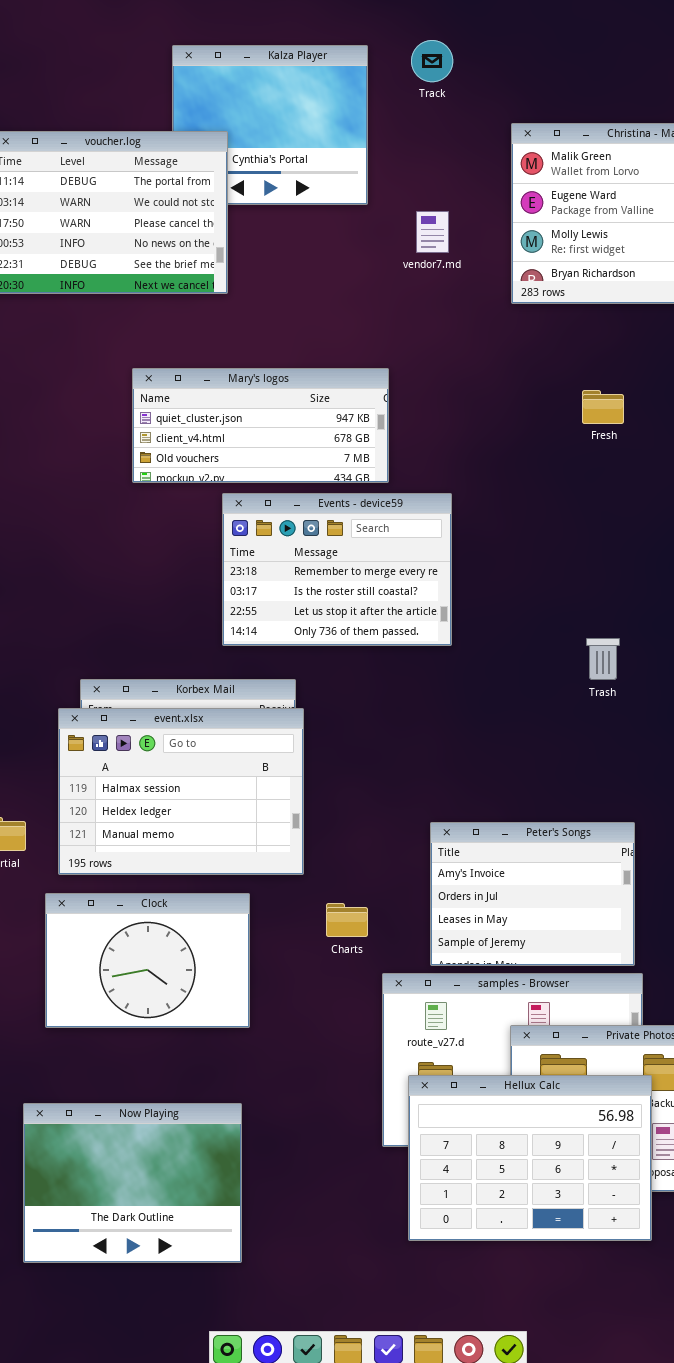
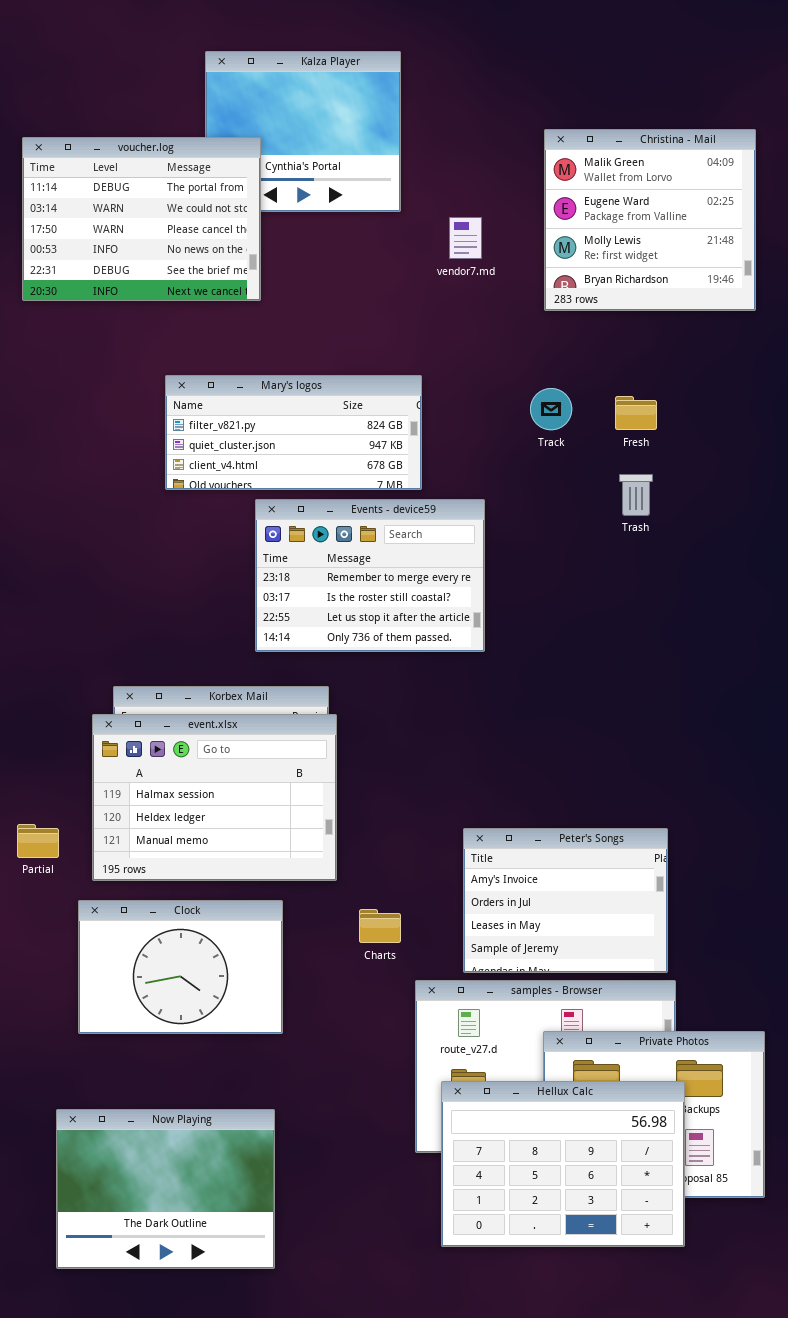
Track: [411,40,453,82] -> [530,388,572,430], moved
Mary's logos: [132,368,389,483] -> [165,375,422,490], scrolled up 1 row
Trash: [586,638,620,680] -> [619,474,653,516], moved

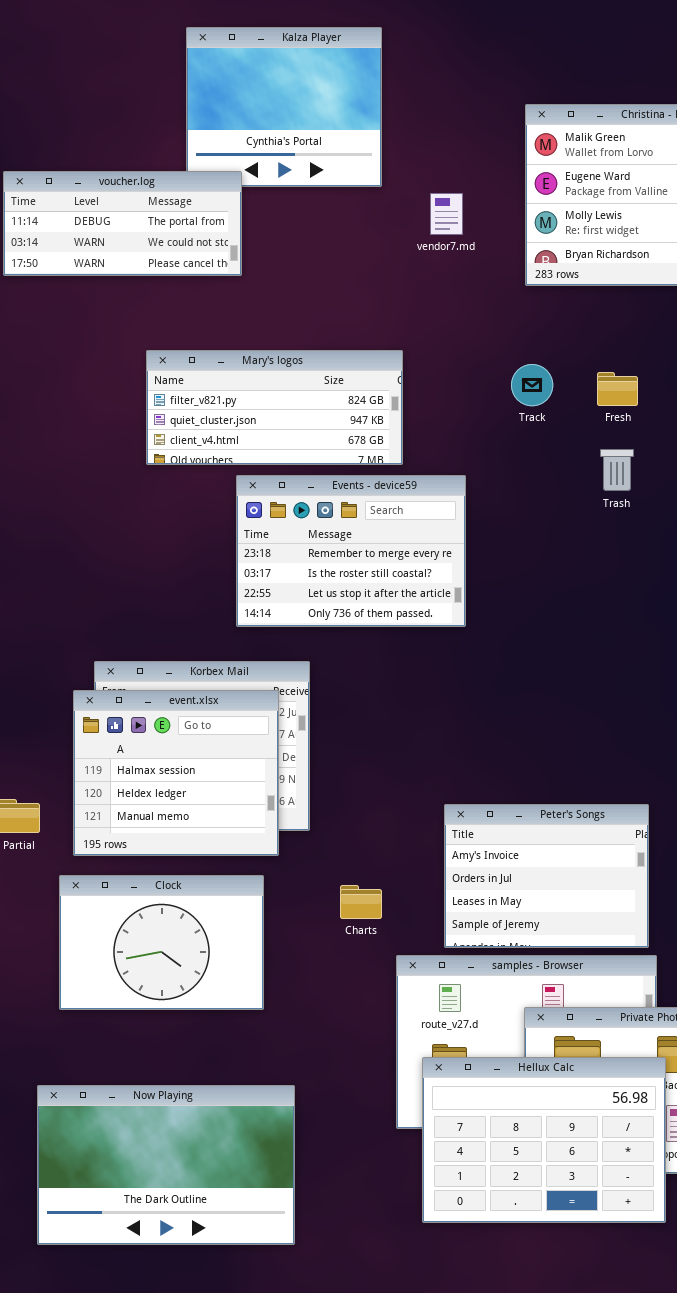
voucher.log: [22,137,261,301] -> [3,171,242,276], resized
event.xlsx: [92,714,337,881] -> [73,690,279,856], resized
Now Playing: [56,1109,275,1269] -> [37,1085,295,1245], resized

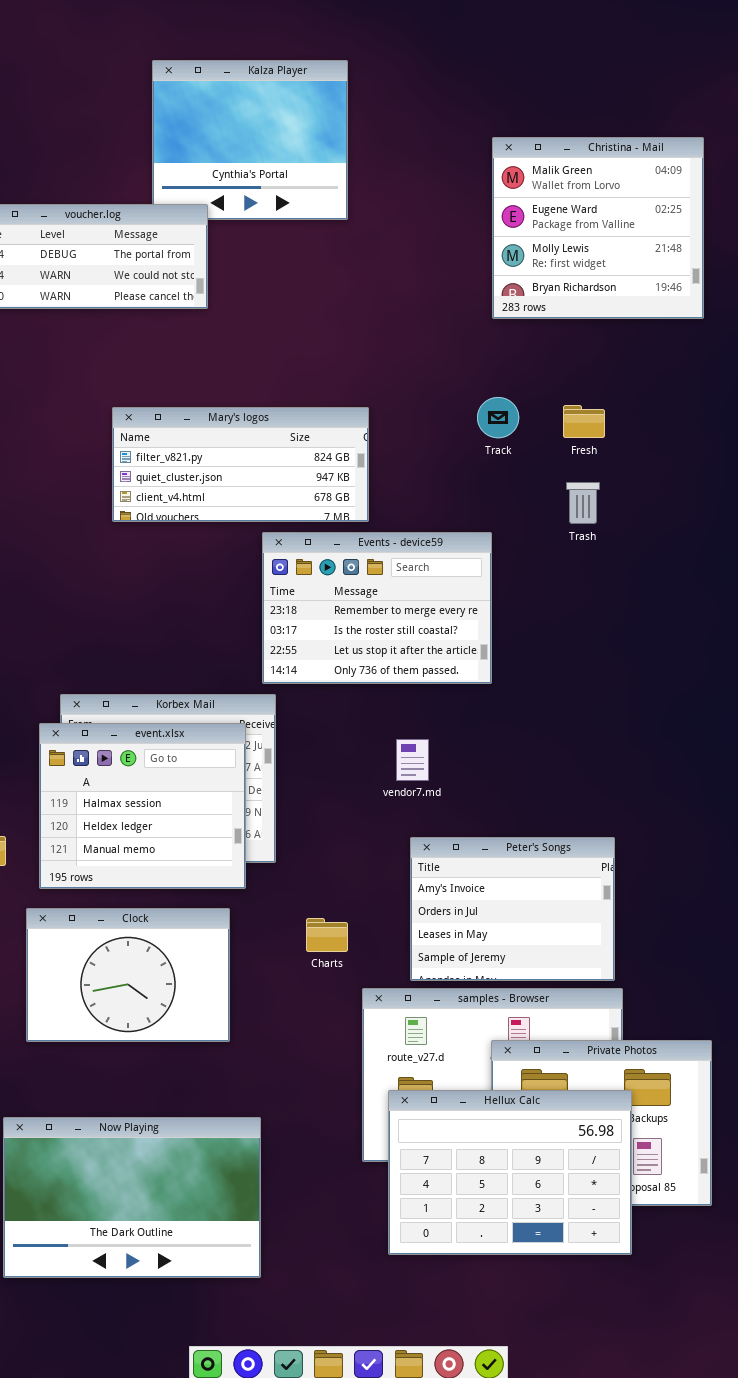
vendor7.md: [430,193,463,235] -> [396,739,429,781], moved
Mary's logos: [146,350,403,465] -> [112,407,369,522], moved
Events - device59: [236,475,466,627] -> [262,532,492,684], moved

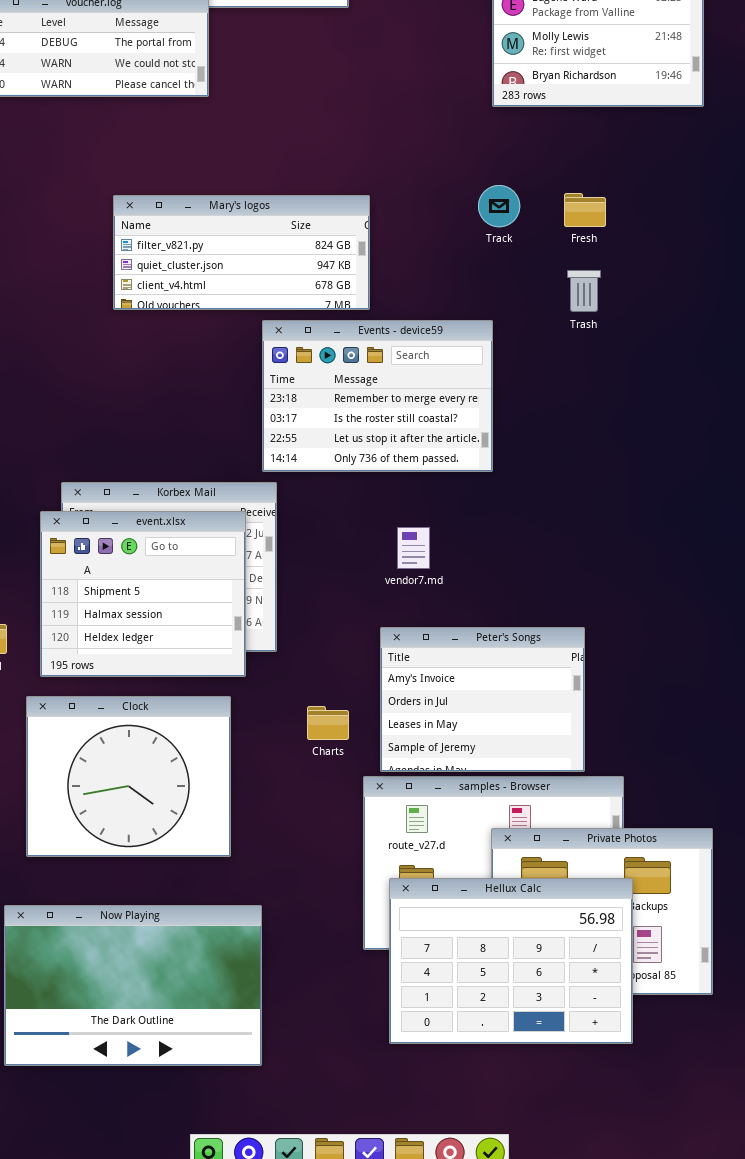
event.xlsx: [39,723,246,889] -> [40,511,246,677], scrolled up 1 row
Peter's Songs: [410,837,615,981] -> [380,627,585,772], moved
Clock: [26,908,230,1042] -> [26,696,231,857], resized

